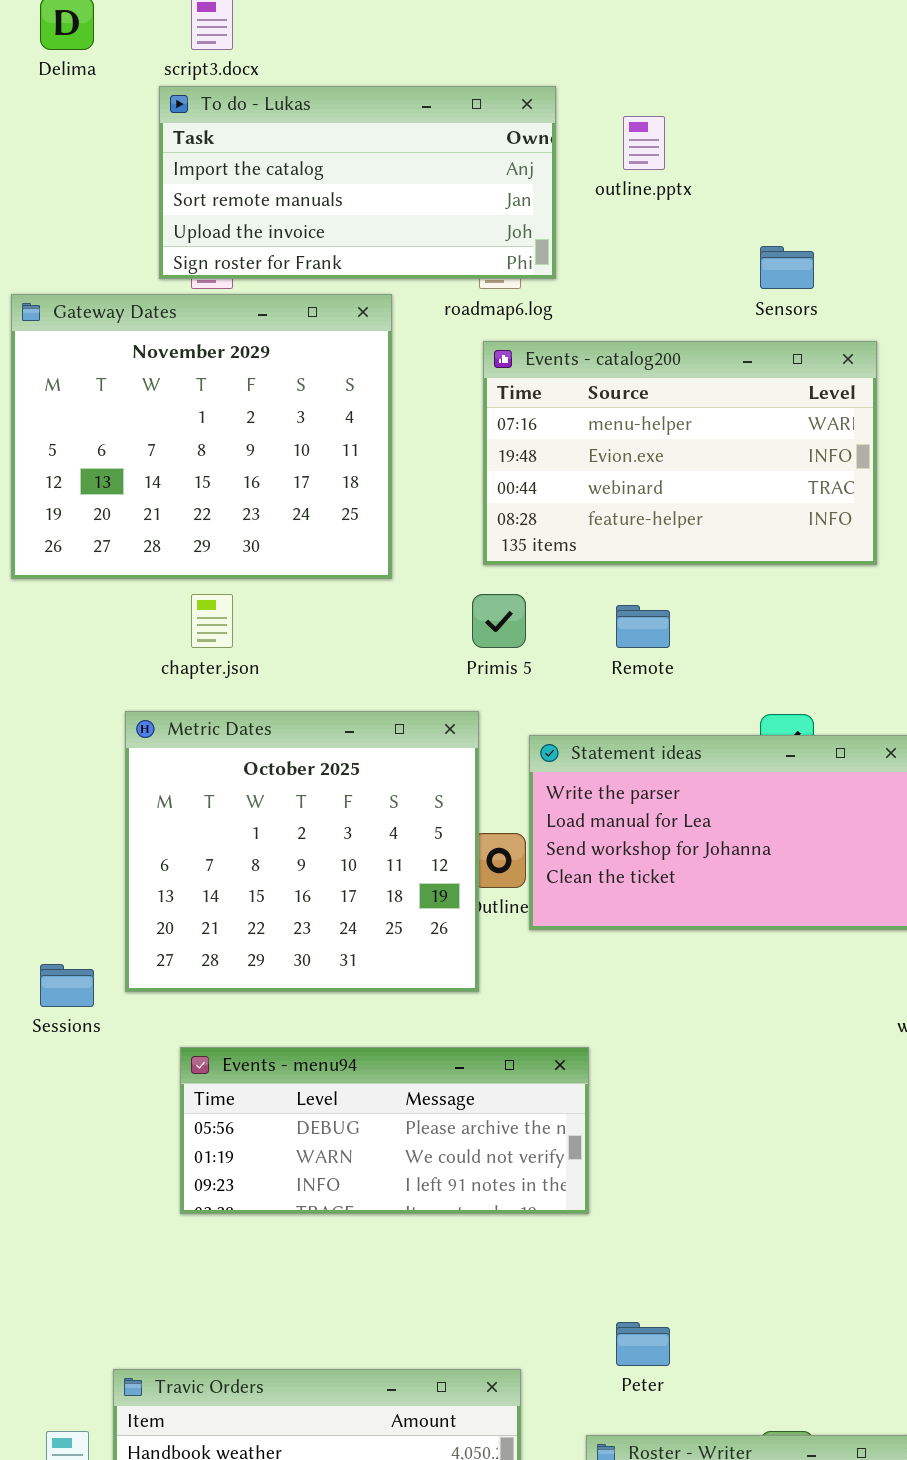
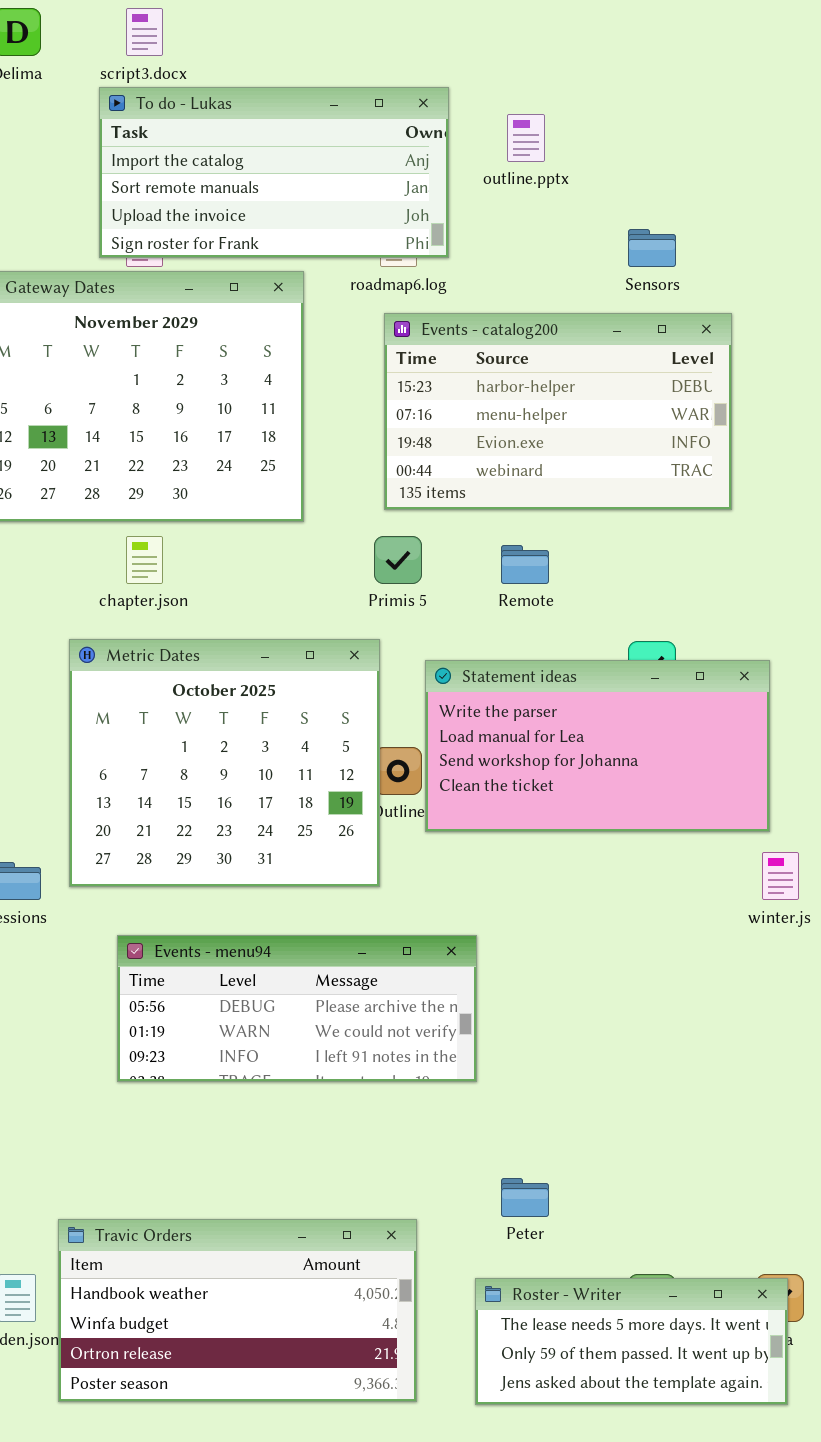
Events - catalog200: [483,341,877,565] -> [384,313,732,510], scrolled up 1 row

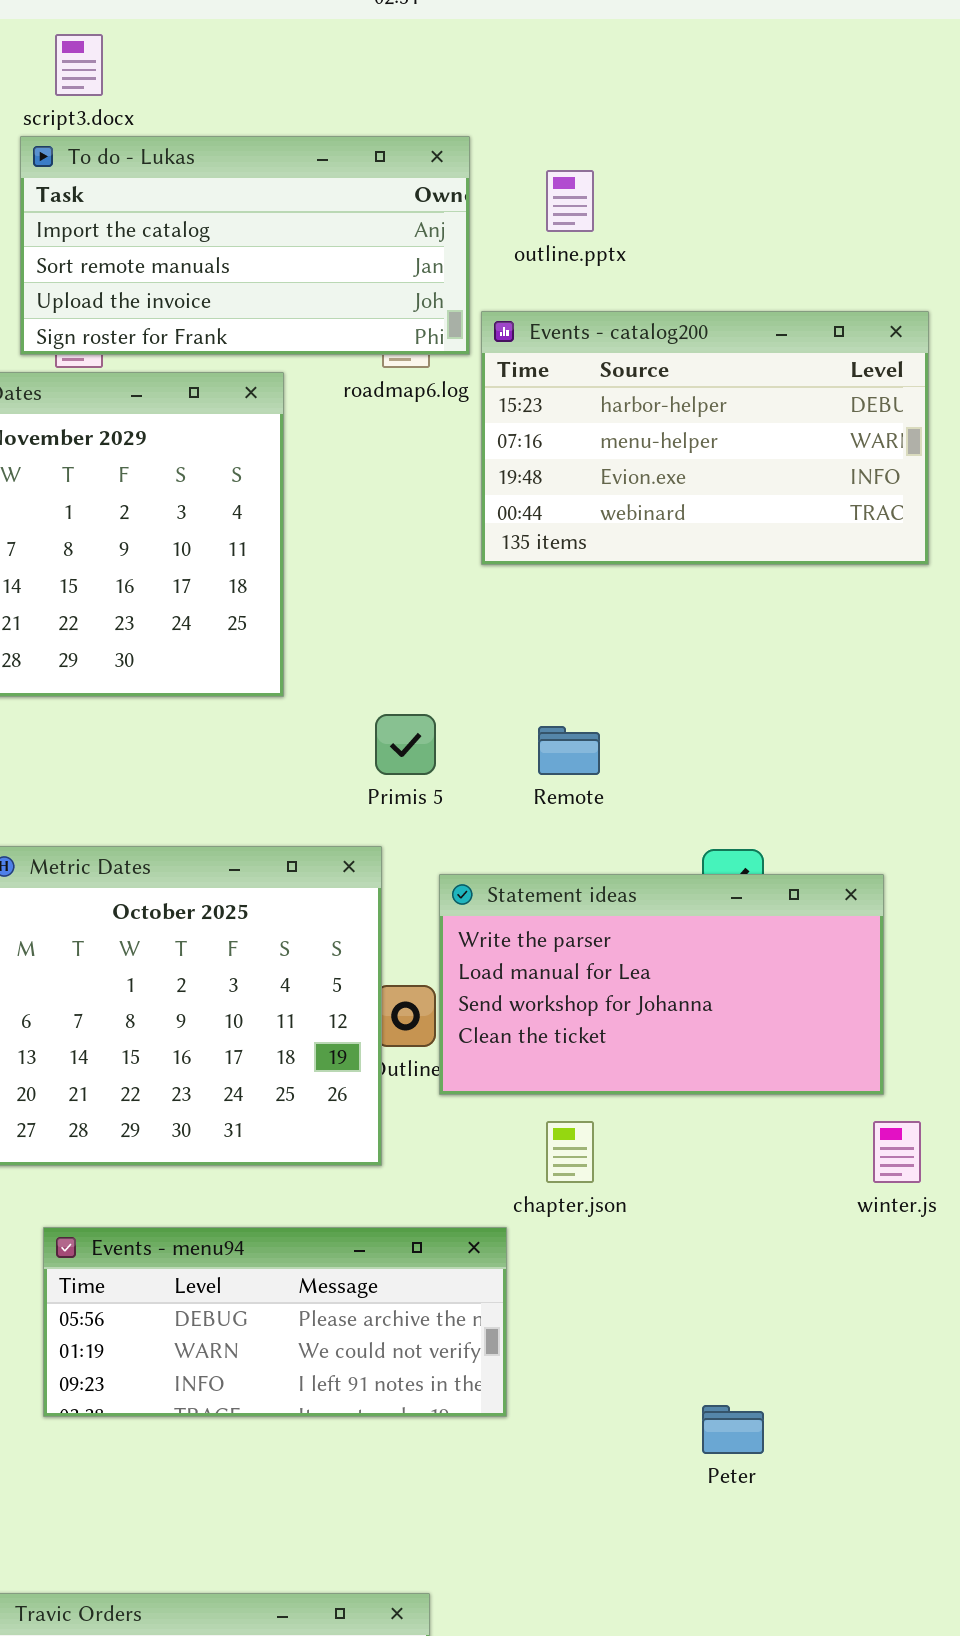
Events - catalog200: [384,313,732,510] -> [481,311,929,565], moved
chapter.json: [126,536,163,584] -> [546,1121,594,1183], moved
Peter: [501,1178,549,1217] -> [702,1405,764,1454], moved

